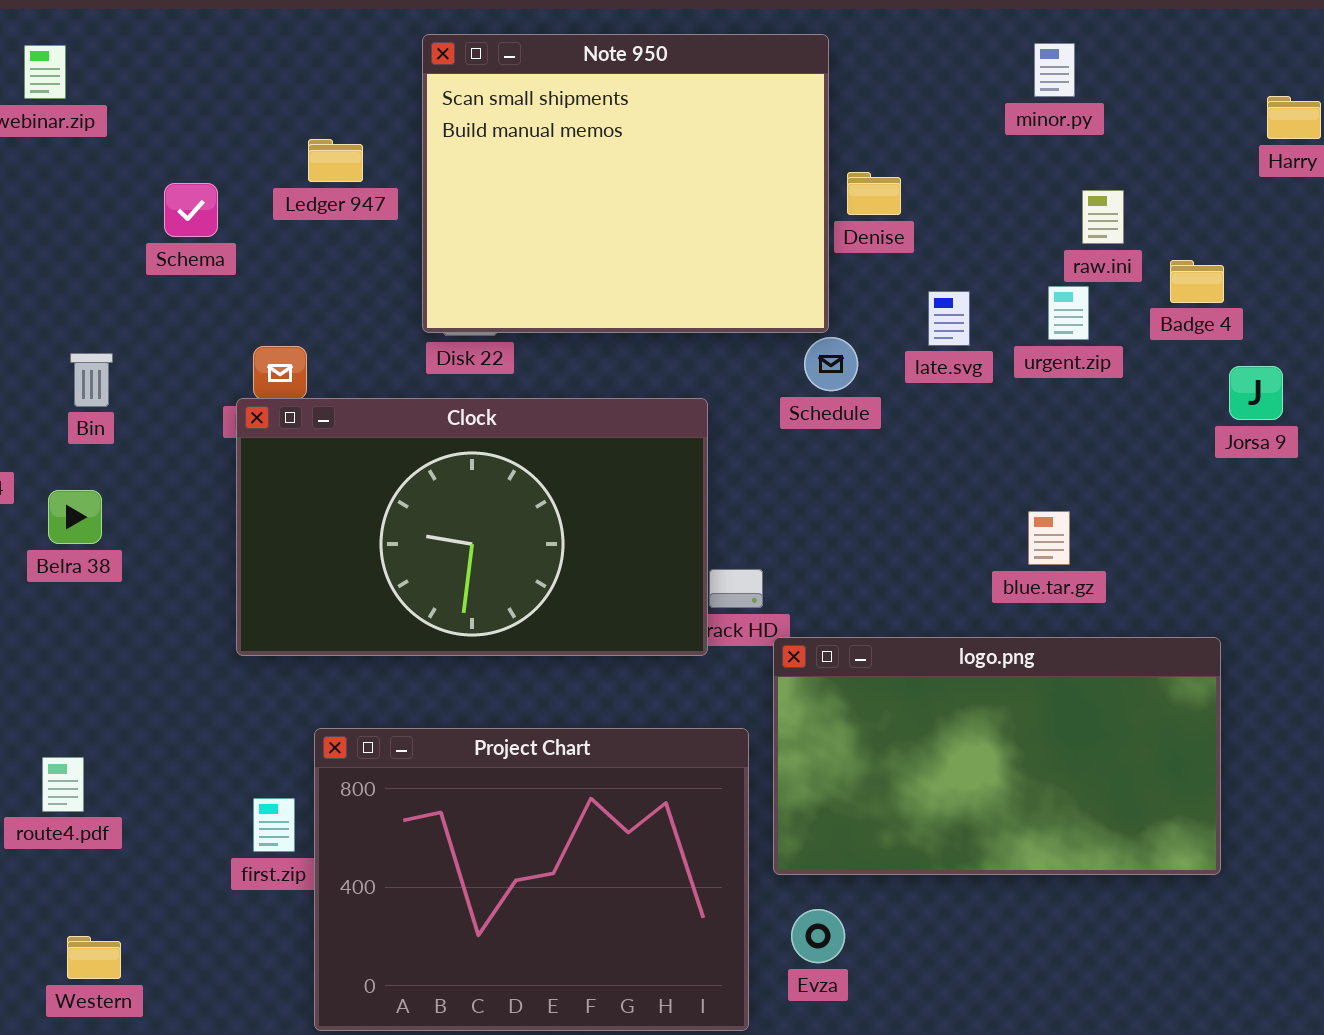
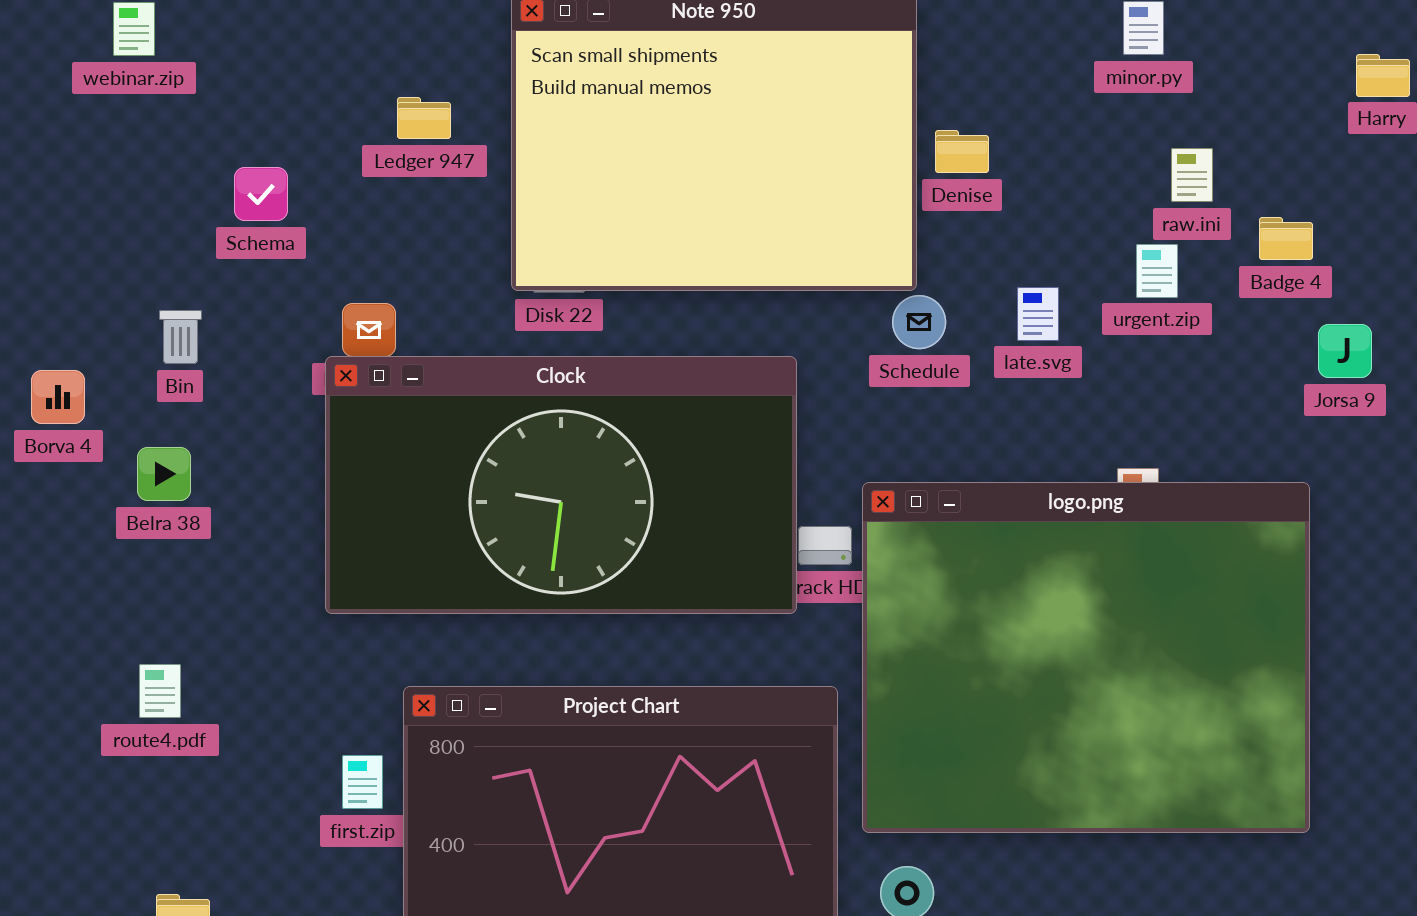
Schema: [164,183,218,237] -> [234,167,288,221], moved
late.svg: [928,291,970,346] -> [1017,287,1059,341], moved
logo.png: [773,637,1221,875] -> [862,482,1310,833], resized
route4.pdf: [42,757,84,812] -> [139,664,181,718], moved

